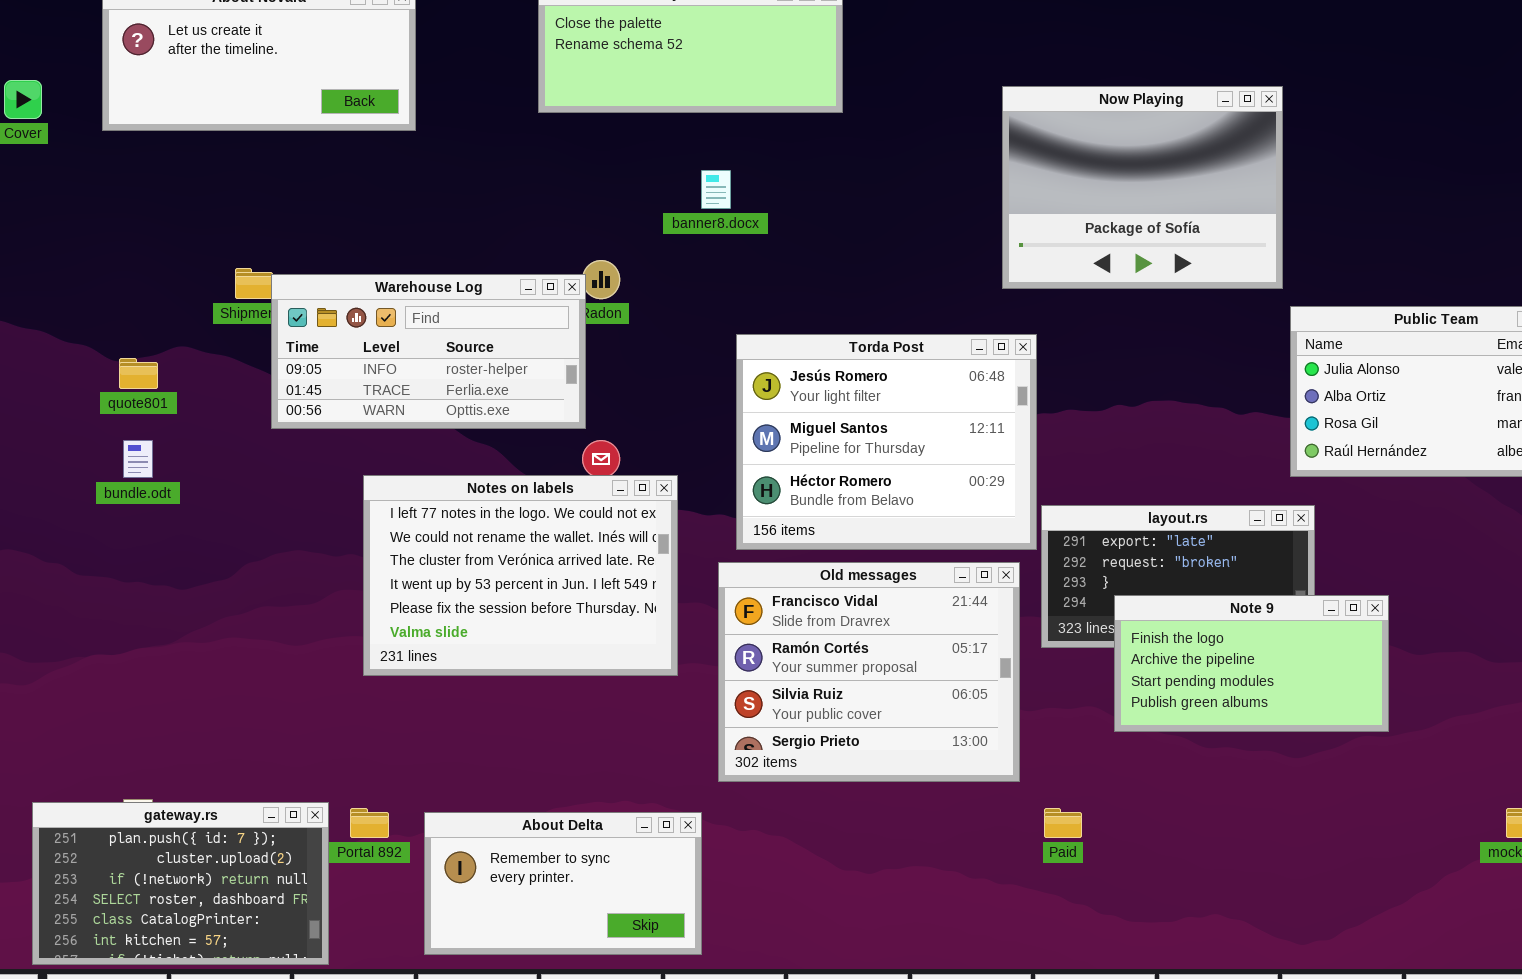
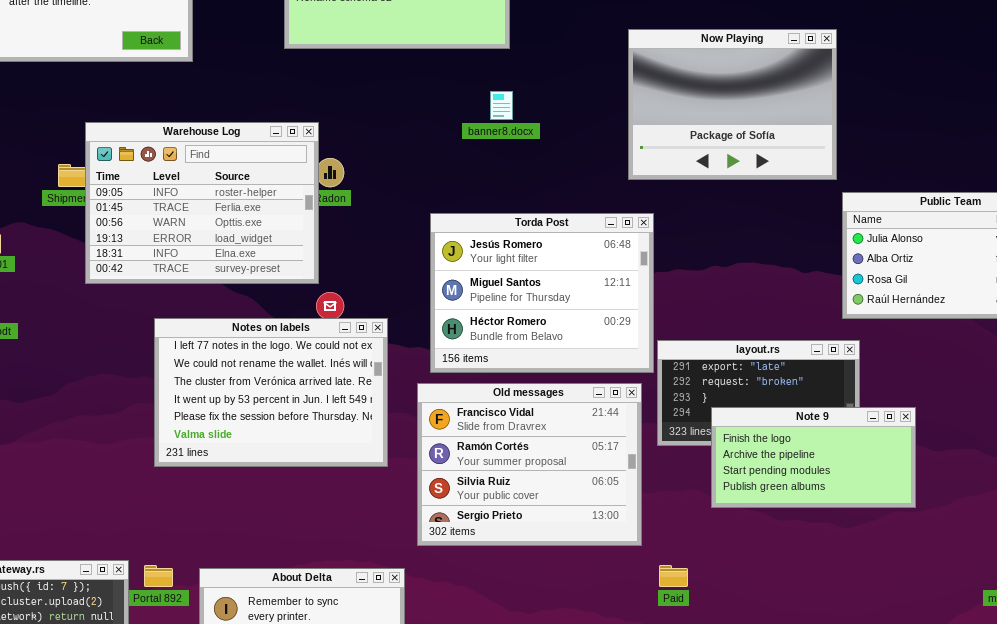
banner8.docx: [701,170,731,209] -> [490,91,513,120], moved
Warehouse Log: [271,274,586,429] -> [85,122,319,284], resized

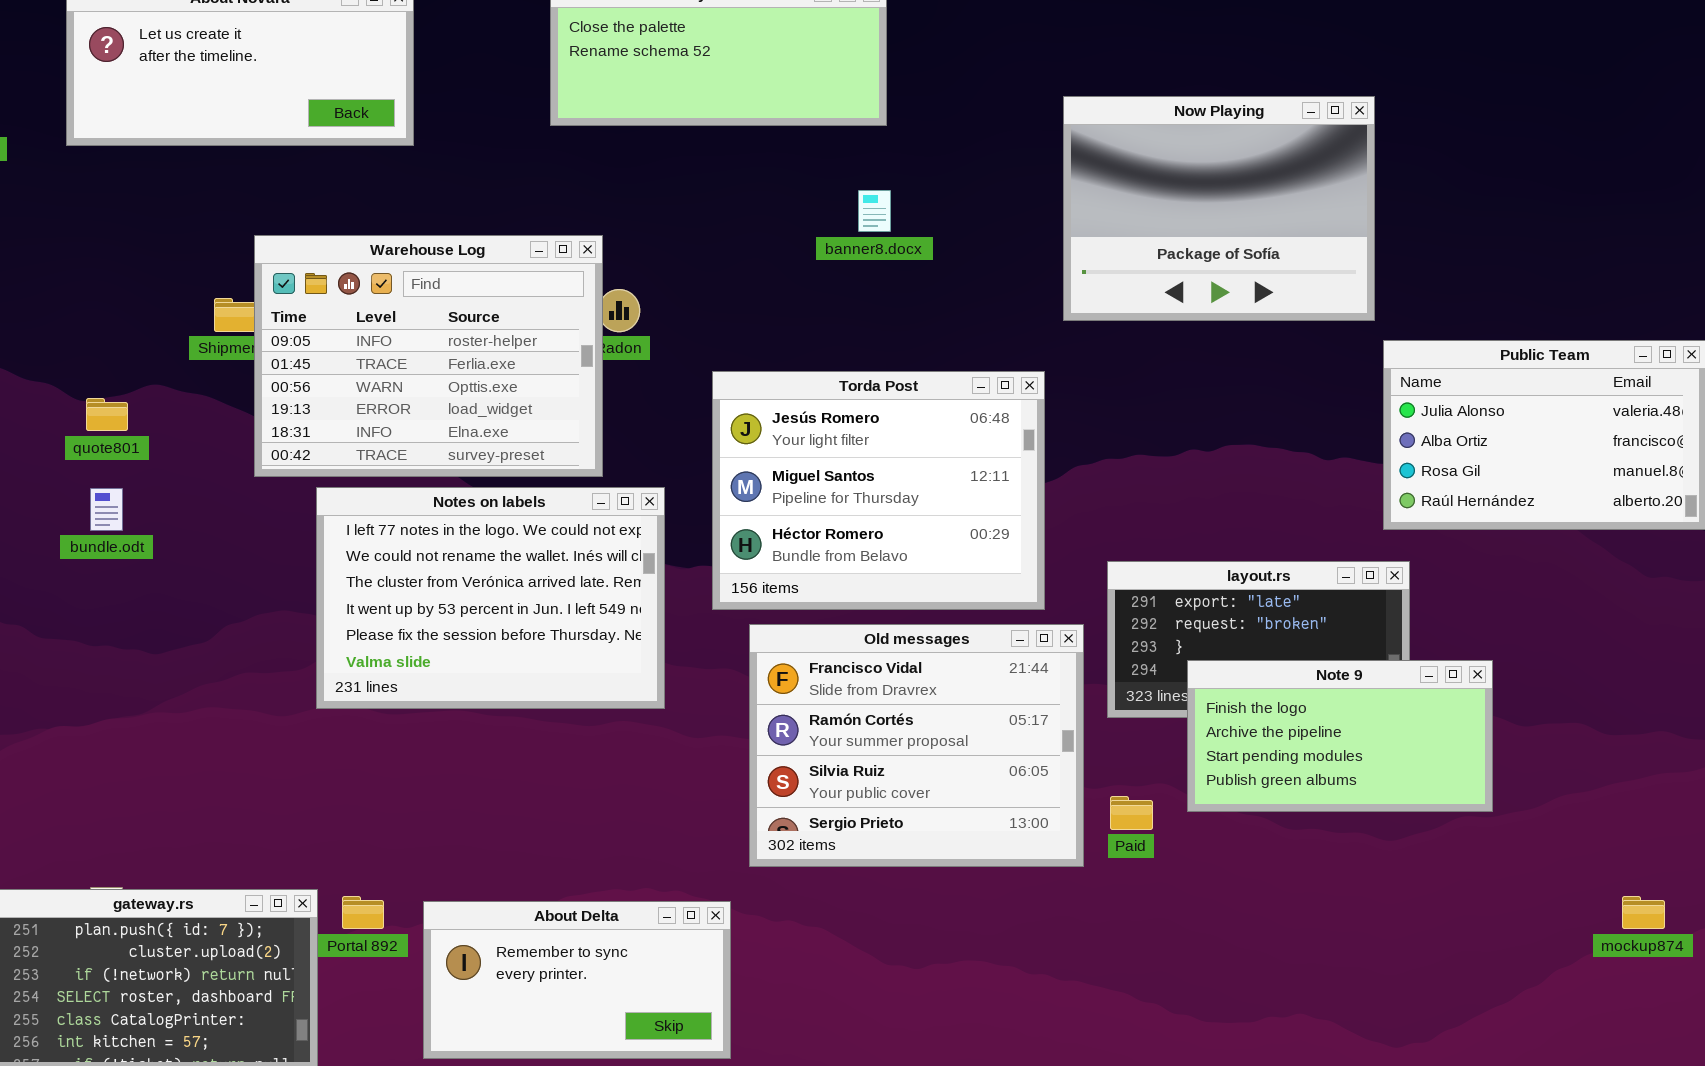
Torda Post: [430,213,654,373] -> [712,371,1045,610], moved
Notes on labels: [154,318,388,467] -> [316,487,665,709], moved
Paid: [659,565,688,587] -> [1110,796,1153,830], moved

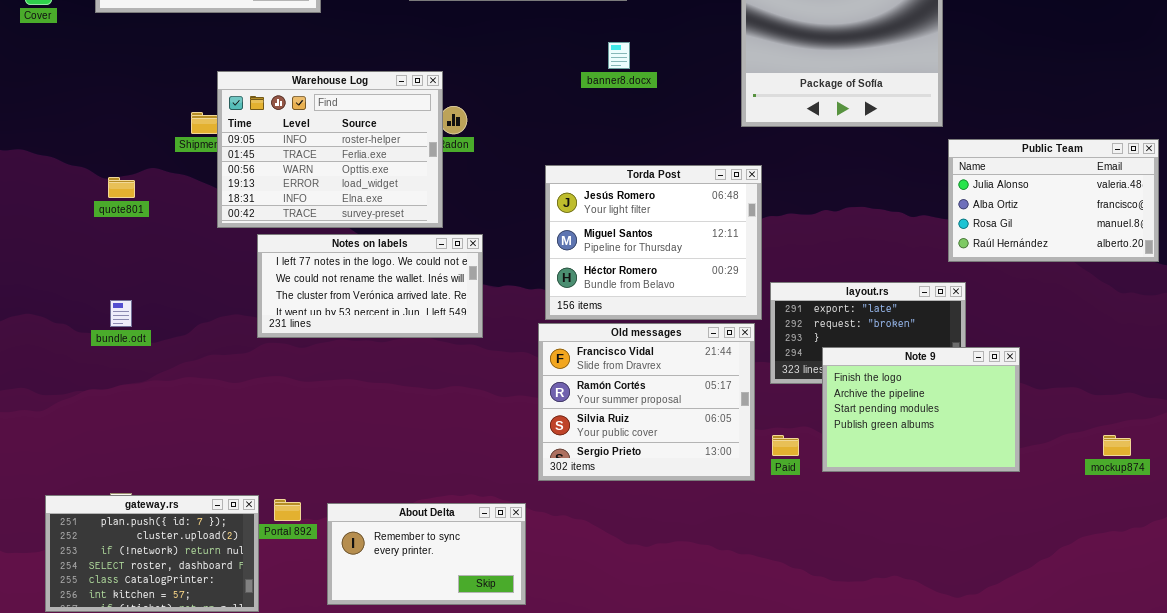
Torda Post: [712,371,1045,610] -> [545,165,762,320], moved
Notes on labels: [316,487,665,709] -> [257,234,483,338], resized
bundle.odt: [90,488,123,531] -> [110,300,132,327], moved
Note 9: [1187,660,1493,812] -> [822,347,1020,472], resized
mockup874: [1622,896,1665,929] -> [1103,435,1131,456], moved

